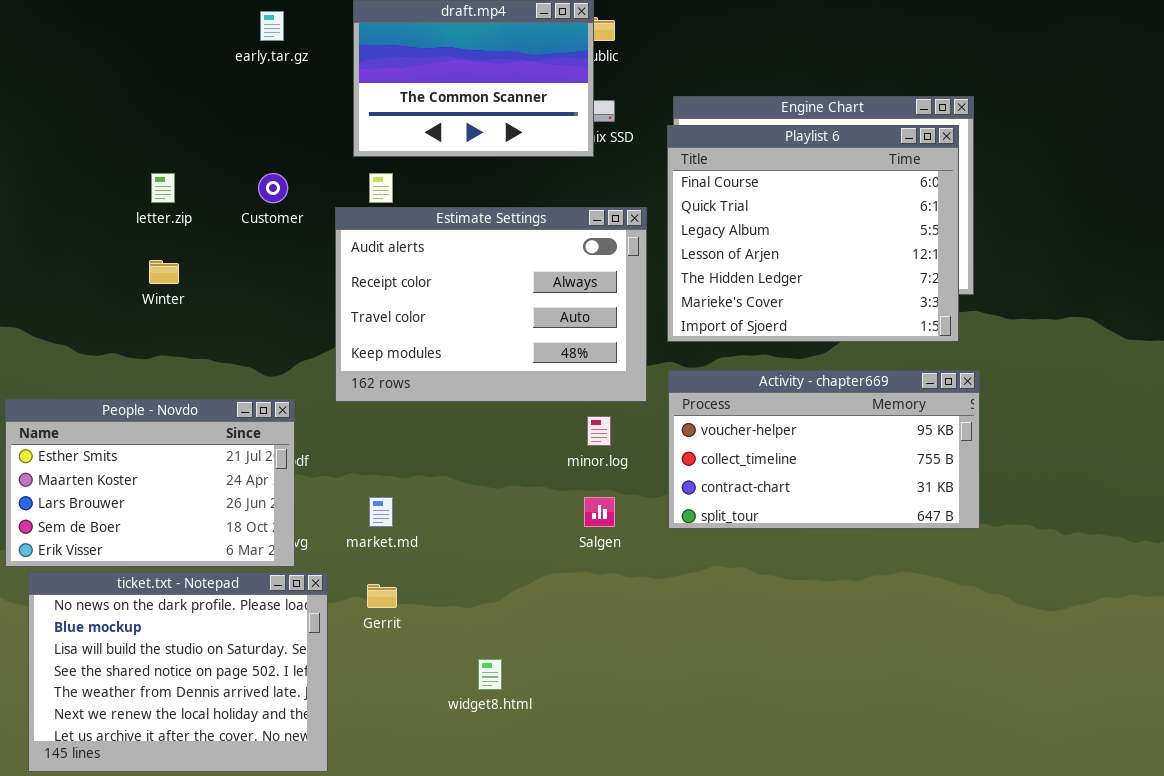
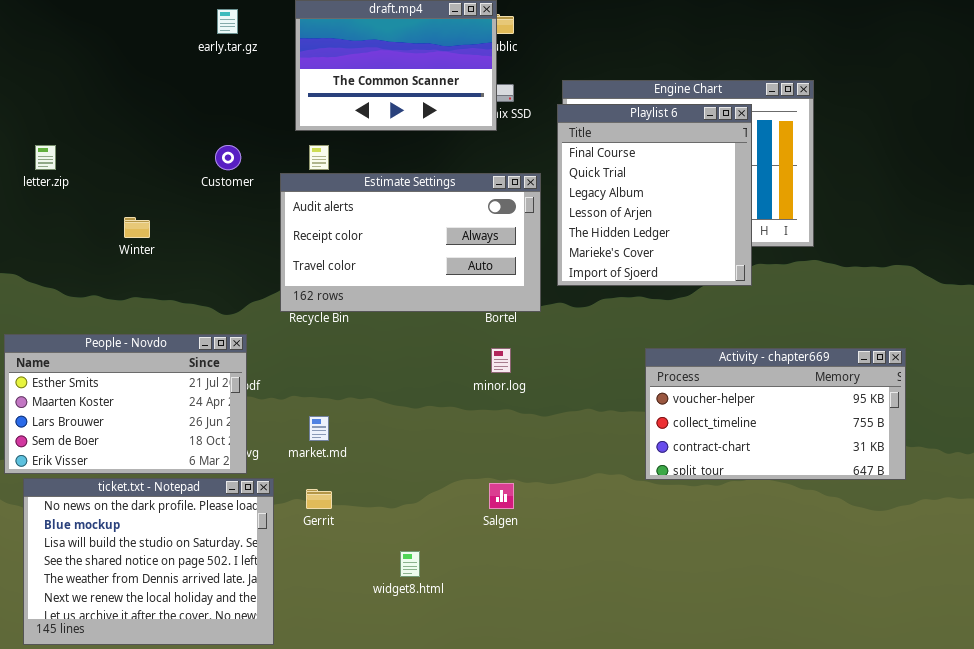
Playlist 6: [667,125,959,342] -> [557,104,752,286], resized
letter.zip: [151,173,175,203] -> [35,145,56,170], moved
Estimate Settings: [335,207,647,402] -> [280,173,541,312], resized
Activity - chapter669: [668,370,980,529] -> [645,348,906,480], moved
Salgen: [584,497,615,527] -> [489,483,514,509], moved

